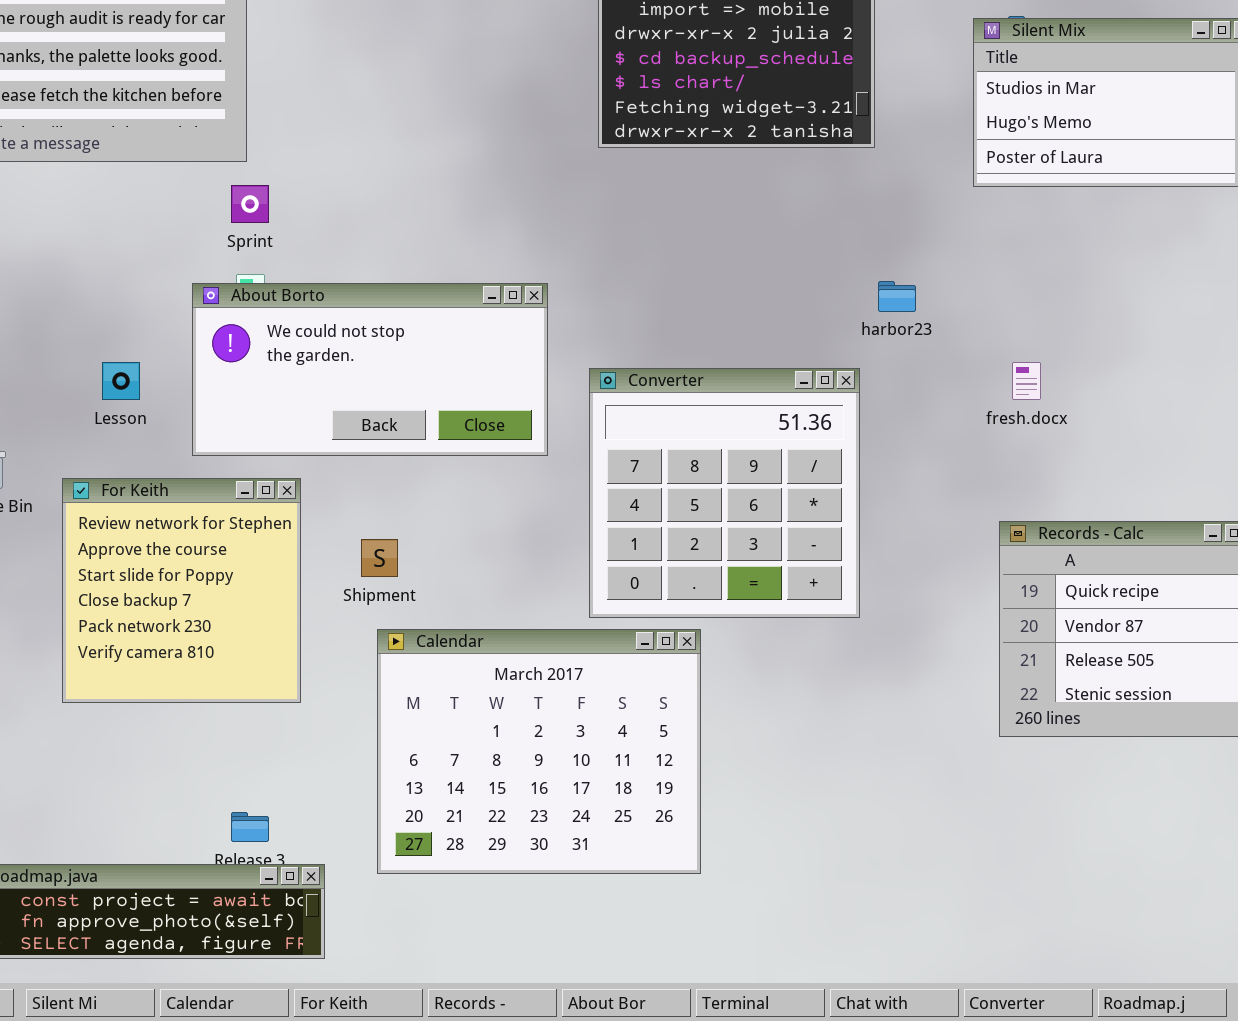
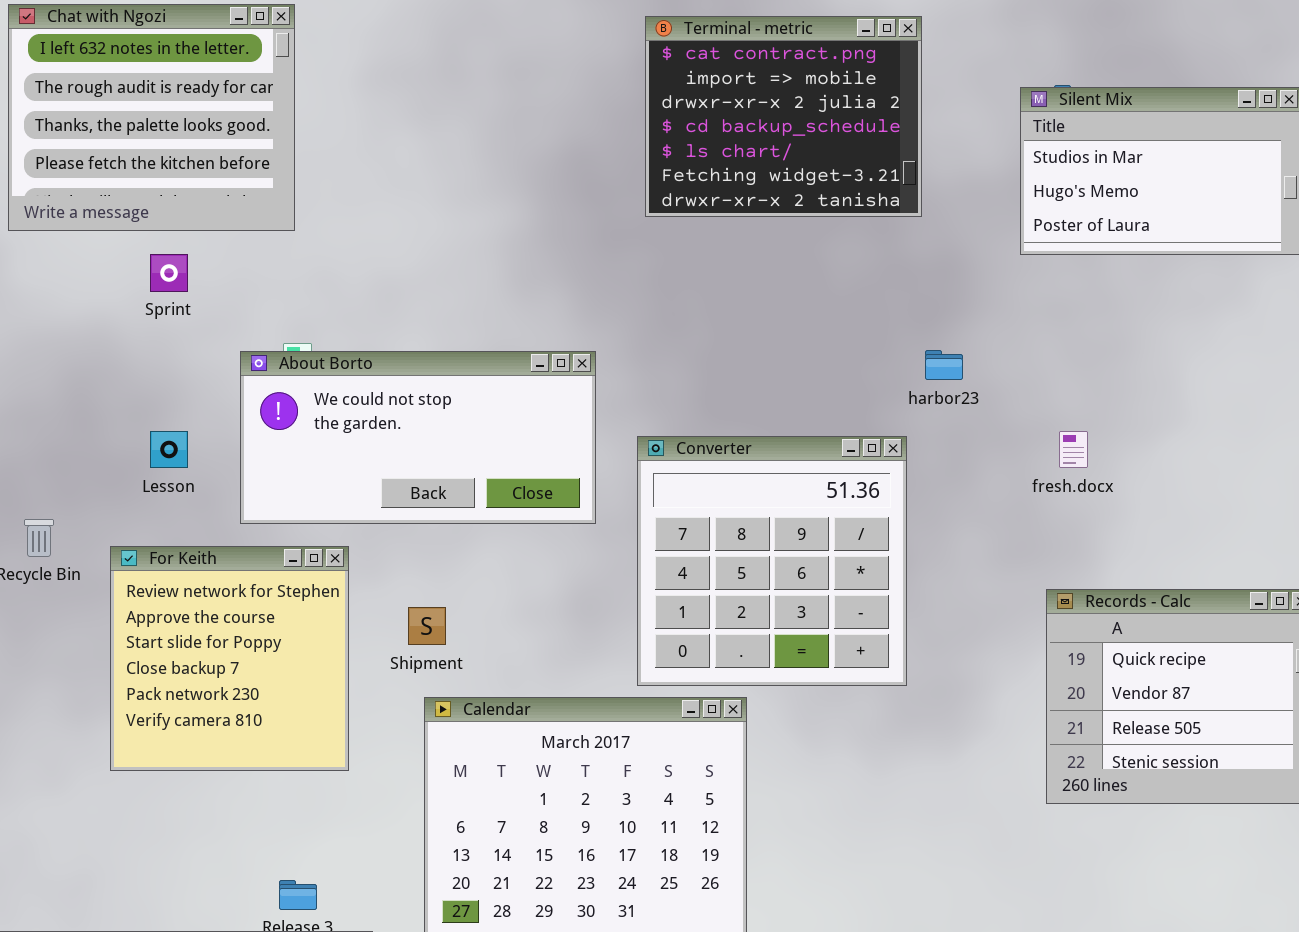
Sprint: [231,185,269,223] -> [150,254,188,292], moved

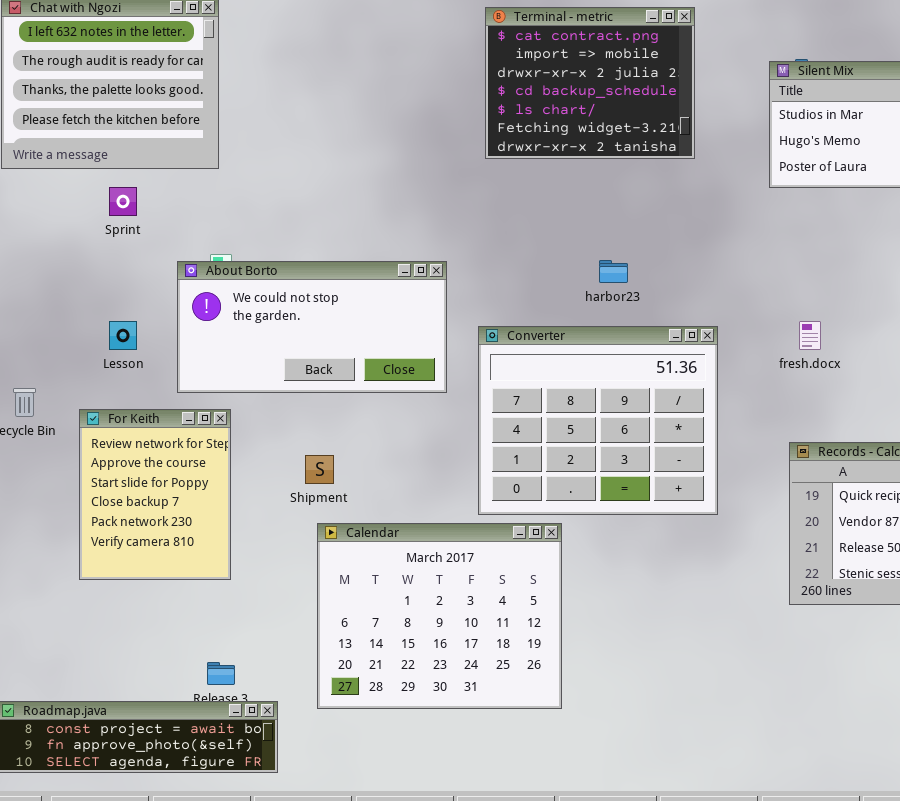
harbor23: [925,350,963,380] -> [599,260,628,283], moved
Converter: [637,436,907,686] -> [478,326,718,515], resized
For Keith: [110,546,349,771] -> [79,409,231,580], resized

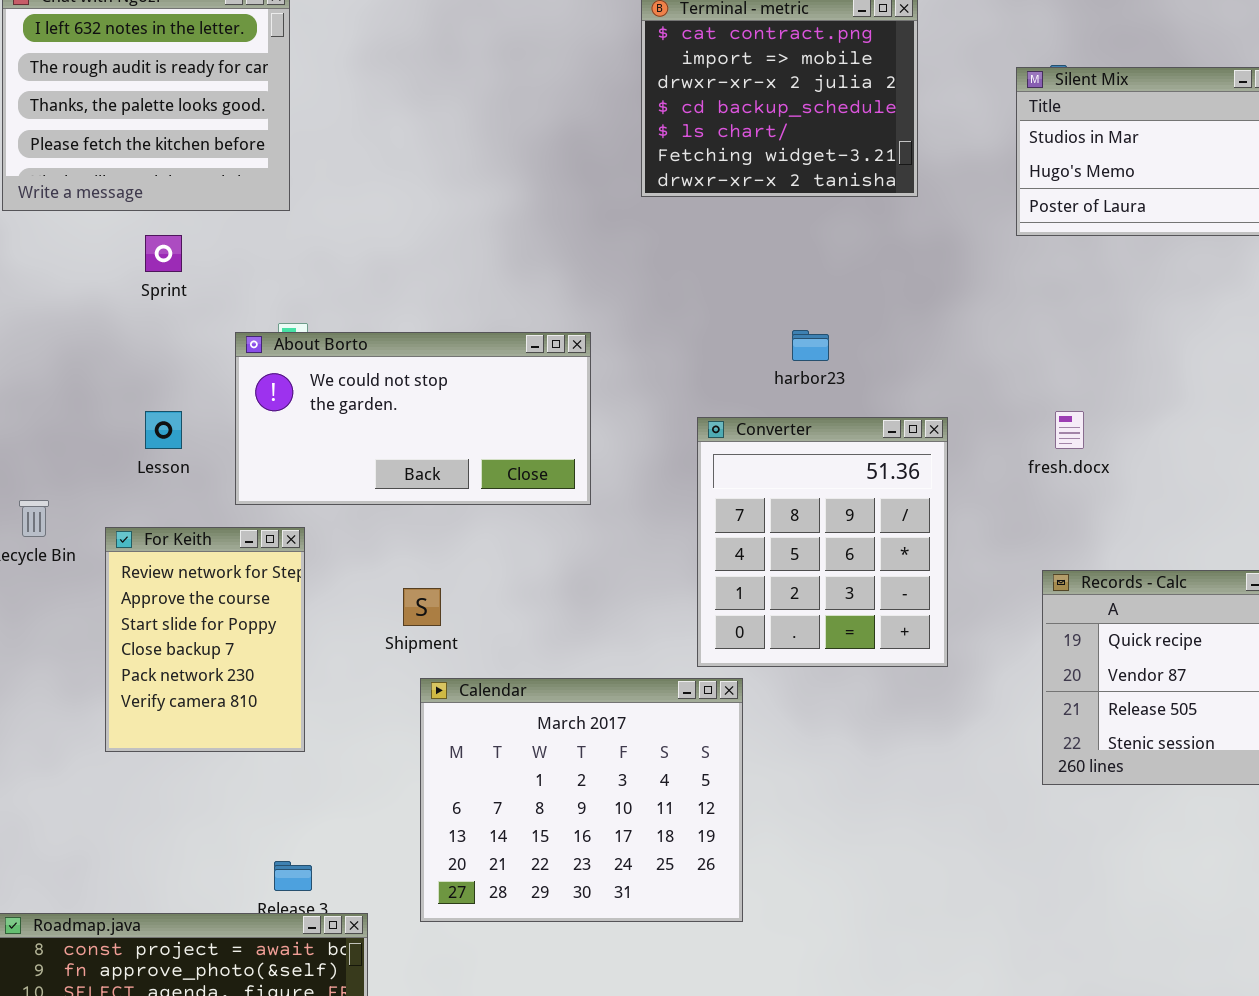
Converter: [478,326,718,515] -> [697,417,948,667], resized

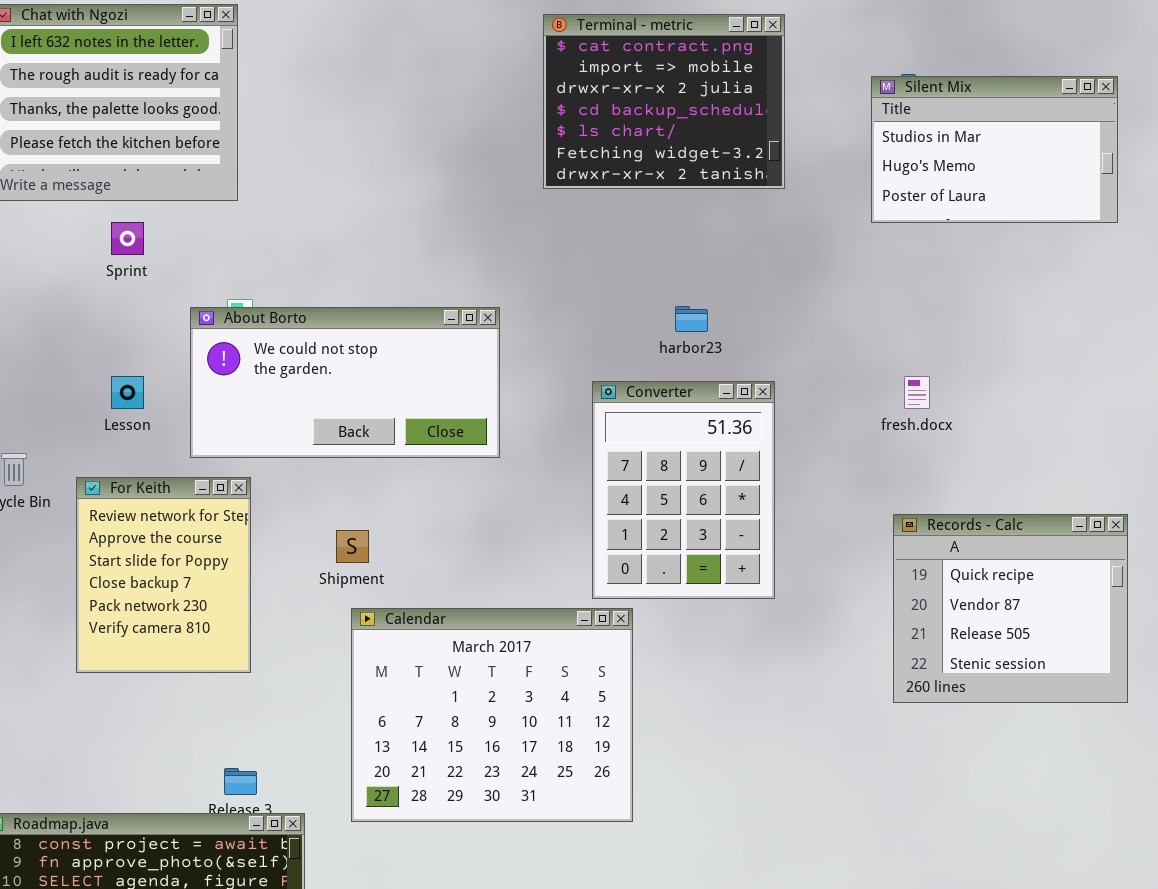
Converter: [697,417,948,667] -> [592,381,775,599], resized

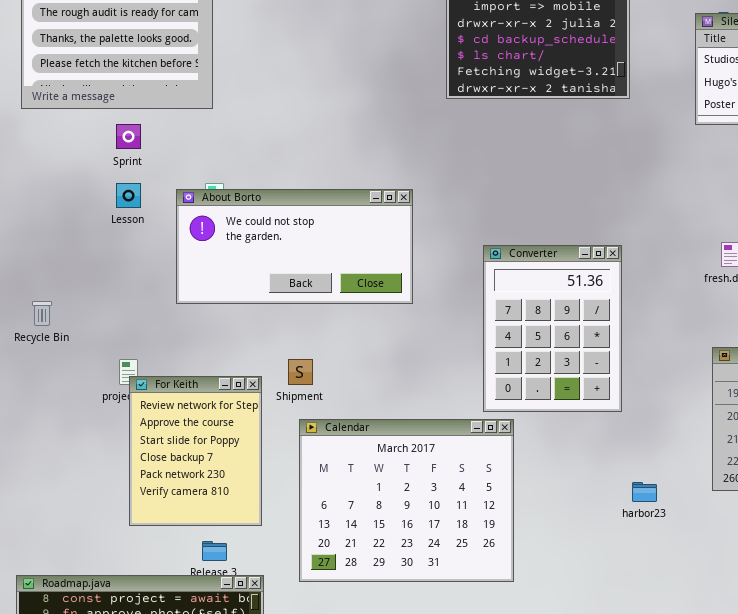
harbor23: [675,306,708,332] -> [632,482,657,502], moved
Lesson: [111,376,144,409] -> [116,183,141,208], moved
For Keith: [76,477,251,673] -> [129,376,262,526], moved

